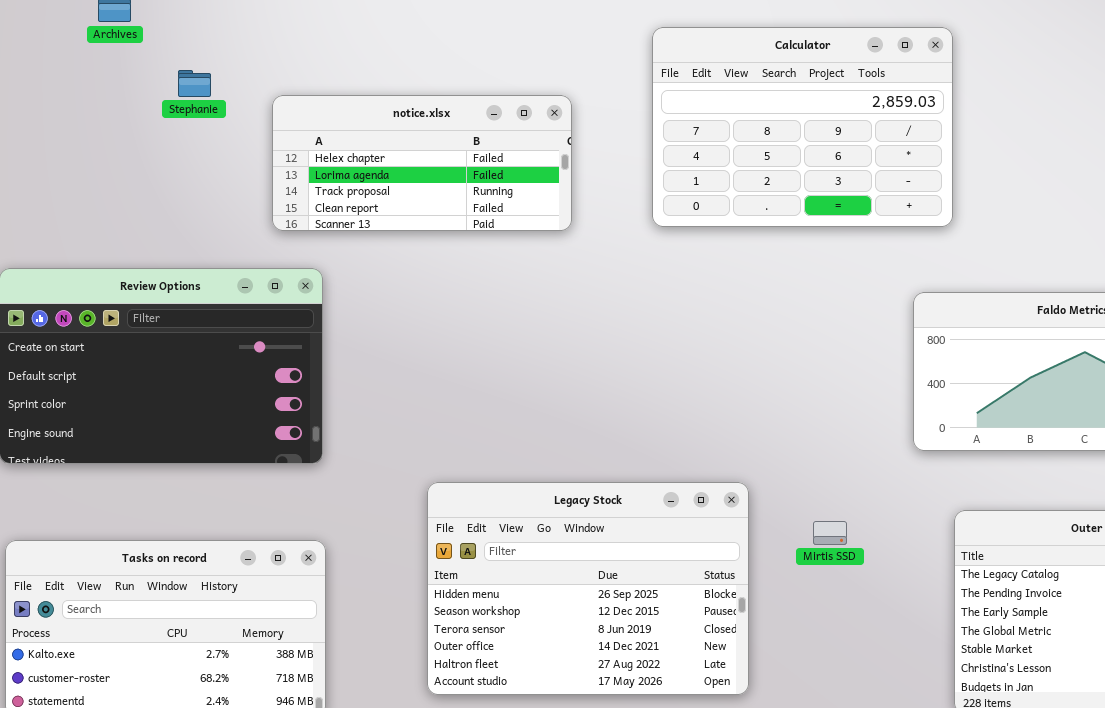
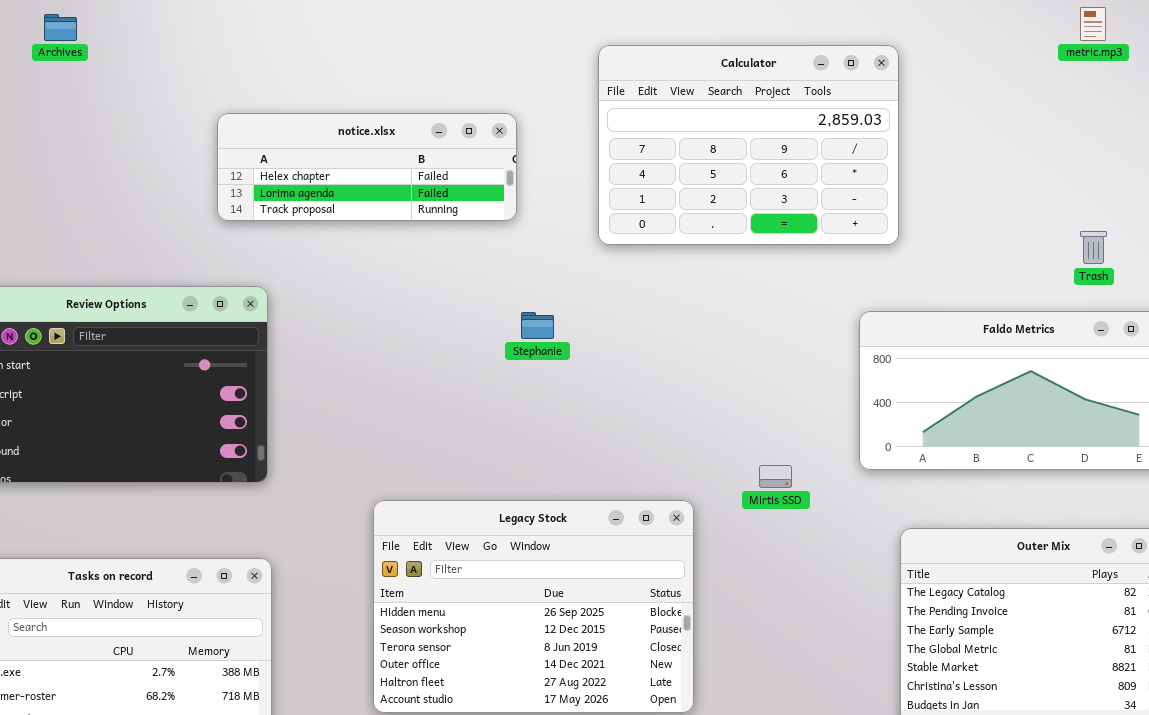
Stephanie: [178,70,211,97] -> [521,312,554,339], moved
notice.xlsx: [272,95,572,231] -> [217,113,517,221], resized
Mirtis SSD: [813,521,847,545] -> [759,465,792,488], moved

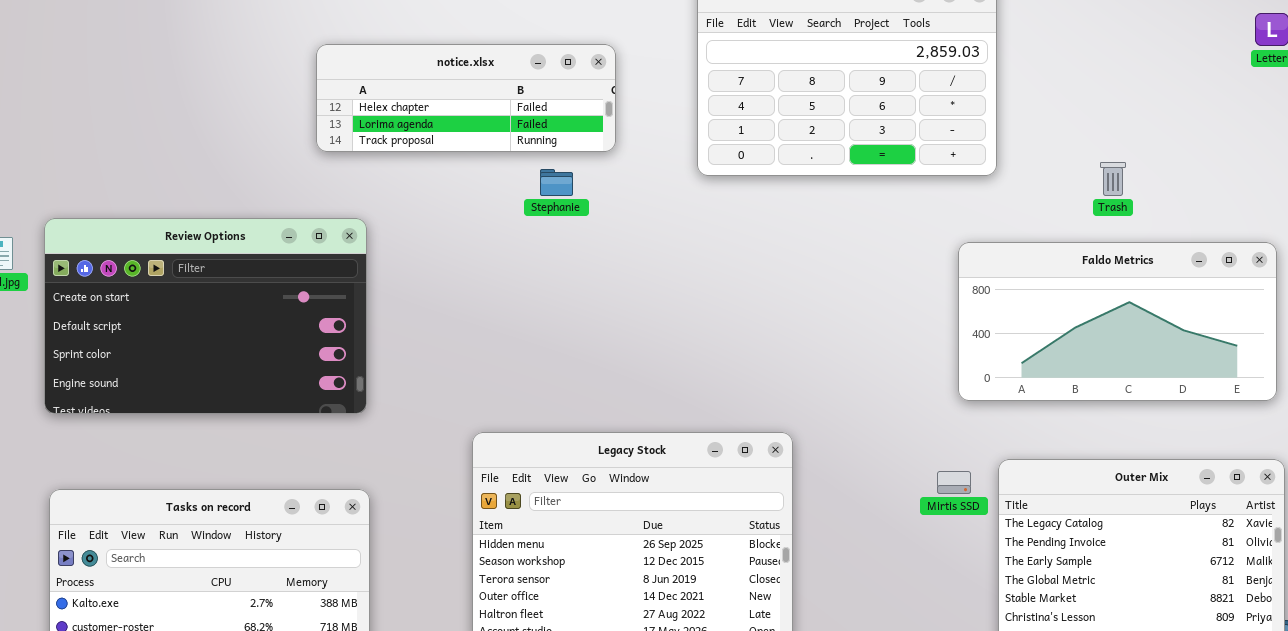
Trash: [1080,231,1107,264] -> [1100,162,1126,196], moved
Stephanie: [521,312,554,339] -> [540,169,573,196], moved
Mirtis SSD: [759,465,792,488] -> [937,471,971,494], moved

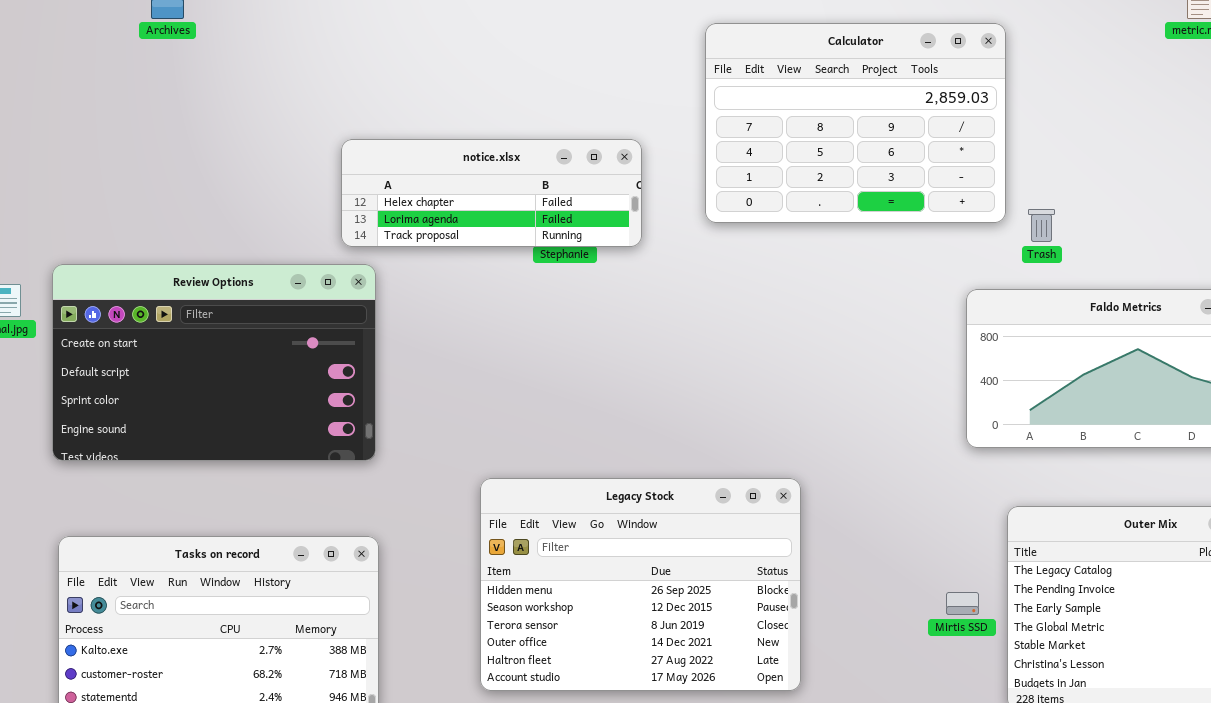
notice.xlsx: [316,44,616,152] -> [341,139,642,247], moved
Trash: [1100,162,1126,196] -> [1028,209,1055,242], moved
Mirtis SSD: [937,471,971,494] -> [946,592,979,615], moved

